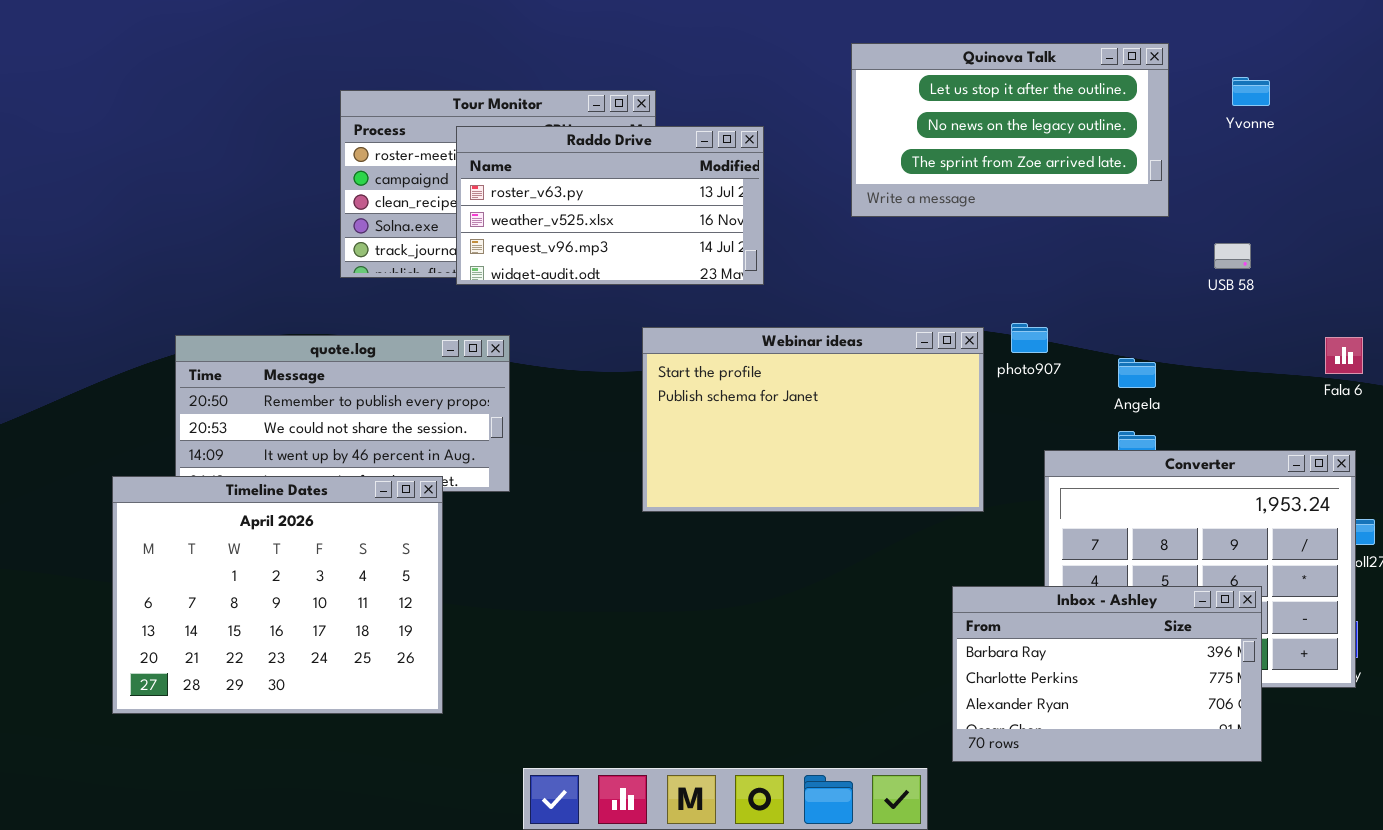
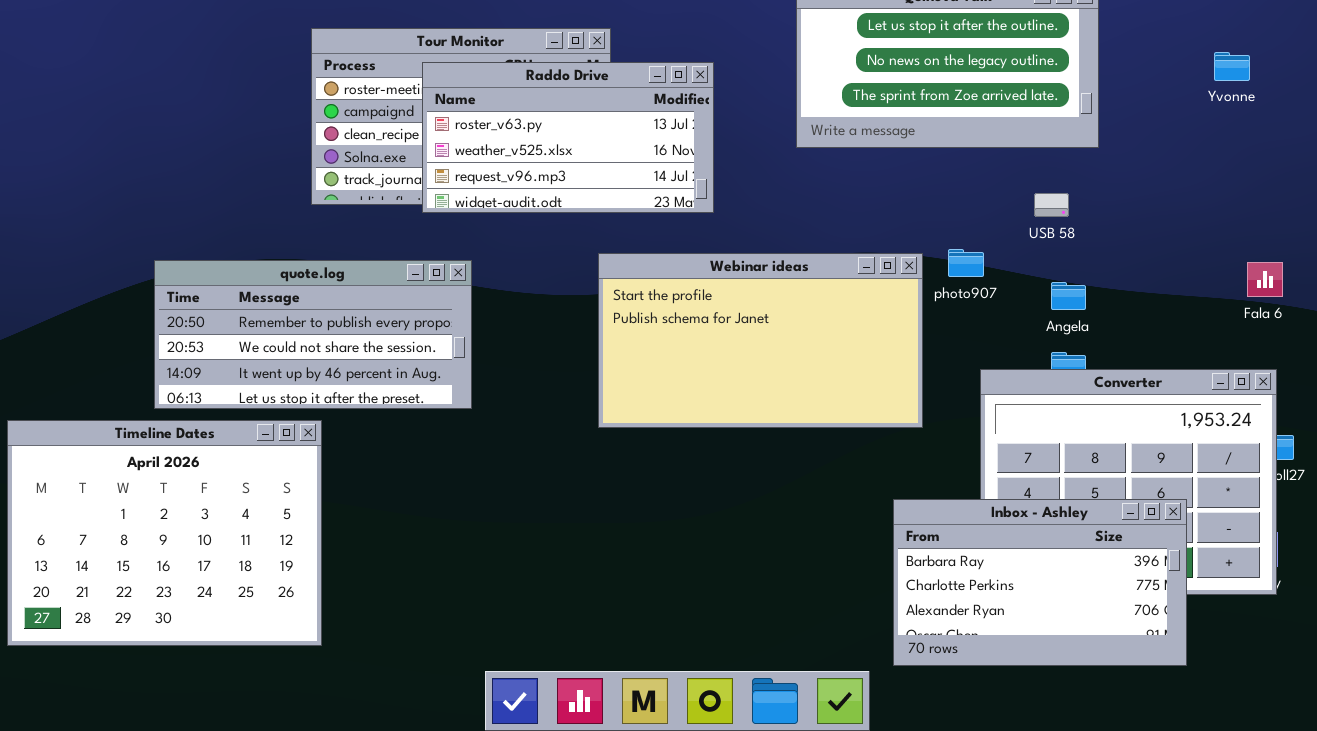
Yvonne: [1232,77,1270,106] -> [1214,52,1250,81], moved
USB 58: [1214,243,1251,269] -> [1034,193,1069,217], moved
Timeline Dates: [112,476,443,714] -> [7,420,322,646], moved

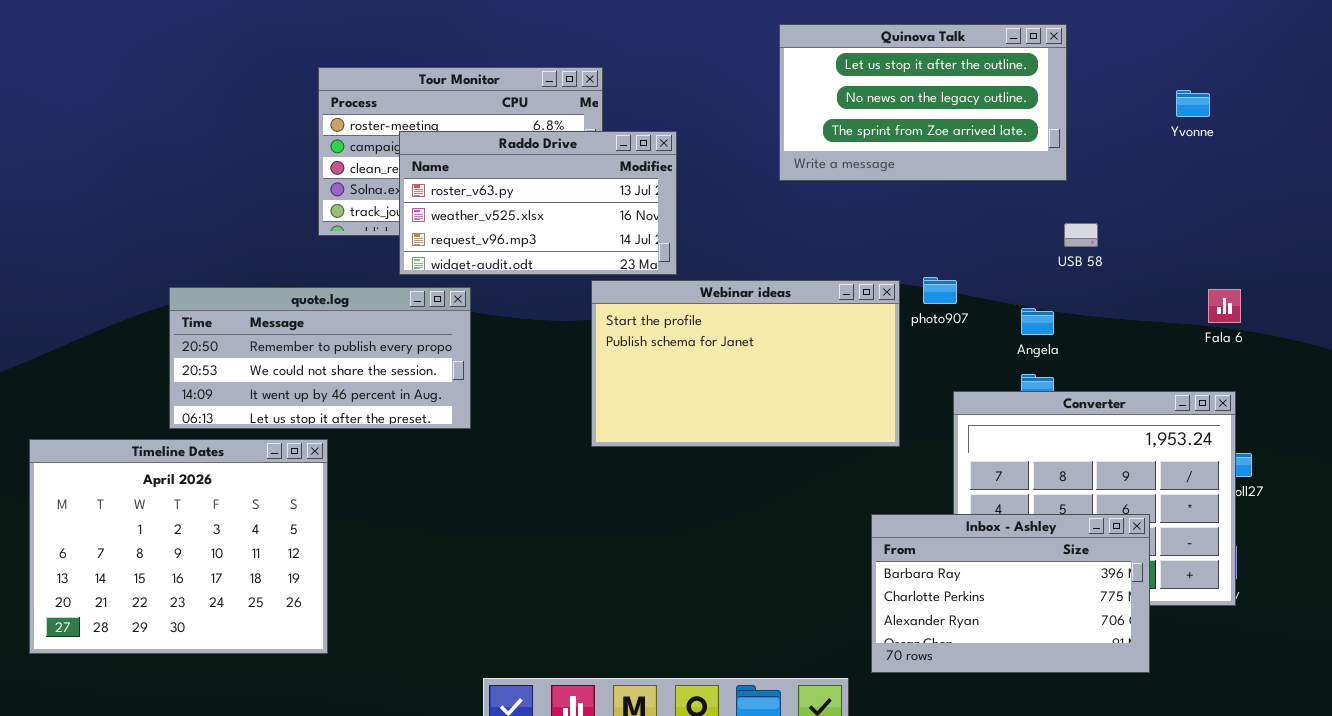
Raddo Drive: [422,62,714,213] -> [399,131,677,275], moved
USB 58: [1034,193,1069,217] -> [1064,223,1098,247], moved

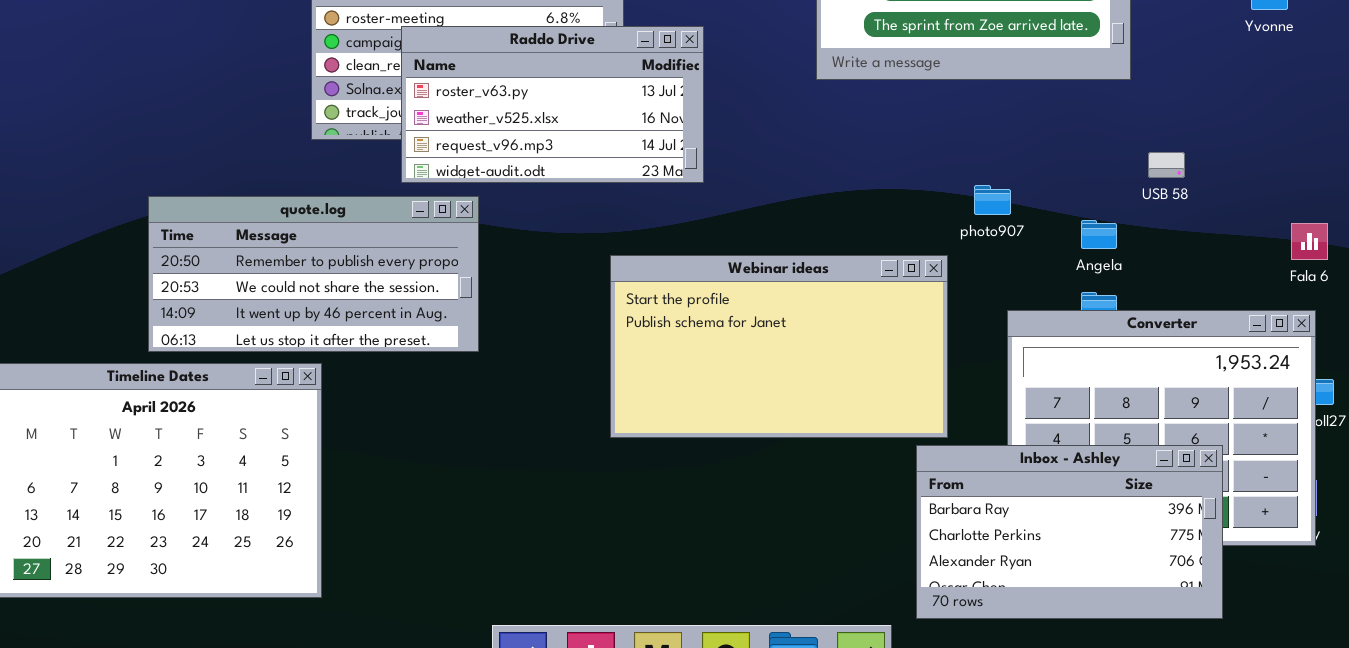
USB 58: [1064,223,1098,247] -> [1148,152,1185,178], moved
Webinar ideas: [591,280,900,447] -> [610,255,948,438], moved
Fala 6: [1208,289,1241,323] -> [1291,223,1328,260], moved

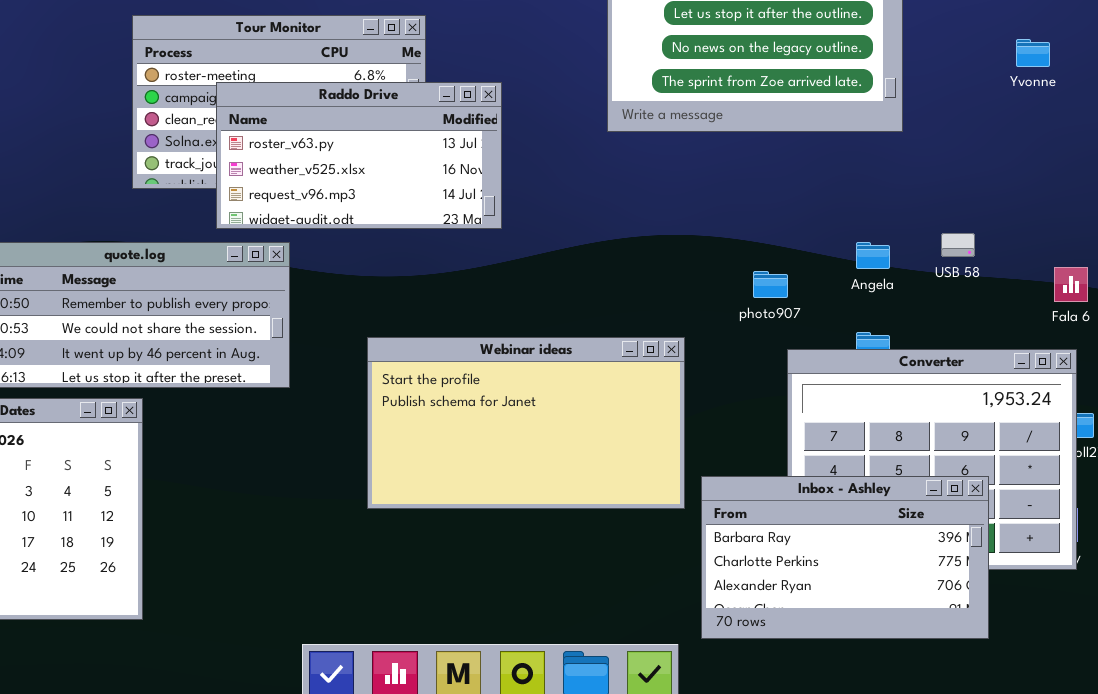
USB 58: [1148,152,1185,178] -> [941,233,975,257], moved
photo907: [974,185,1011,215] -> [753,271,788,298], moved
Angela: [1081,220,1117,249] -> [856,242,890,269], moved
Webinar ideas: [610,255,948,438] -> [367,337,685,509], moved

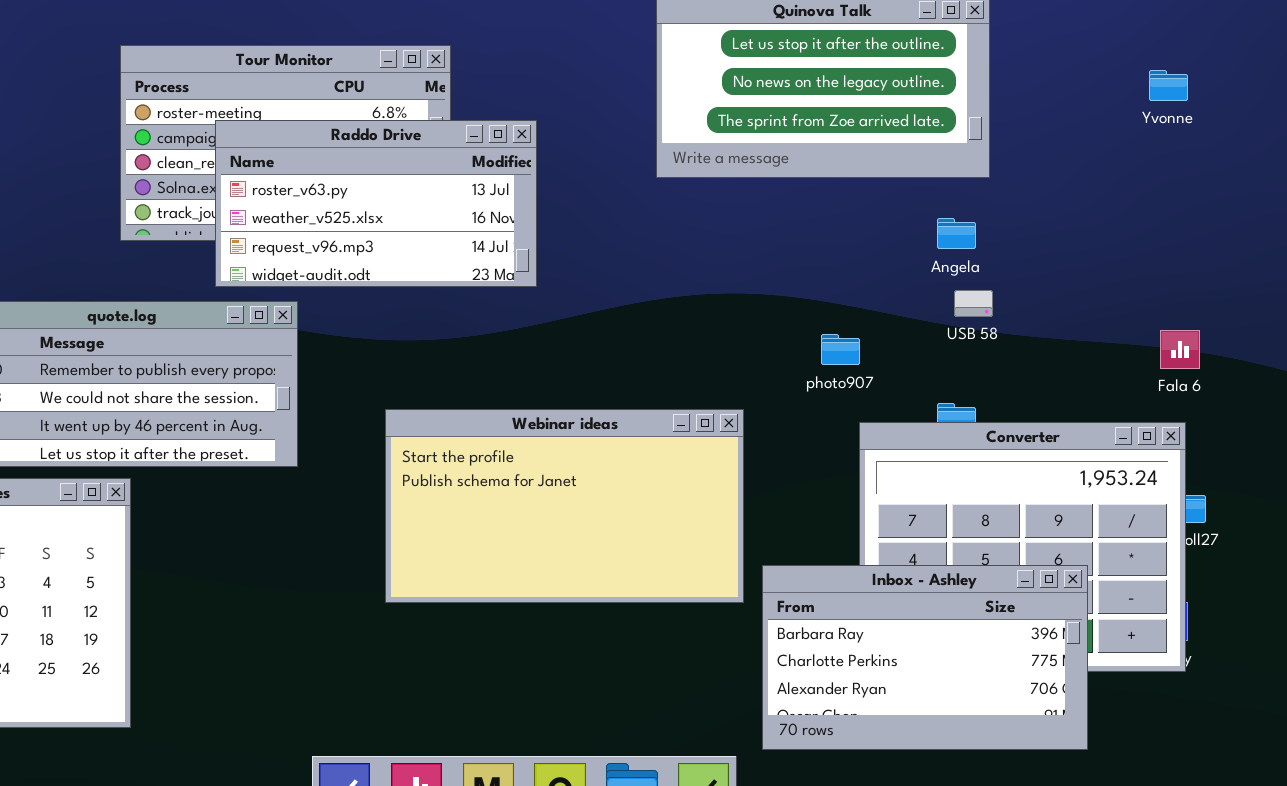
Yvonne: [1016,39,1050,67] -> [1149,70,1188,101], moved
USB 58: [941,233,975,257] -> [954,290,993,317], moved
Angela: [856,242,890,269] -> [937,218,976,249], moved

